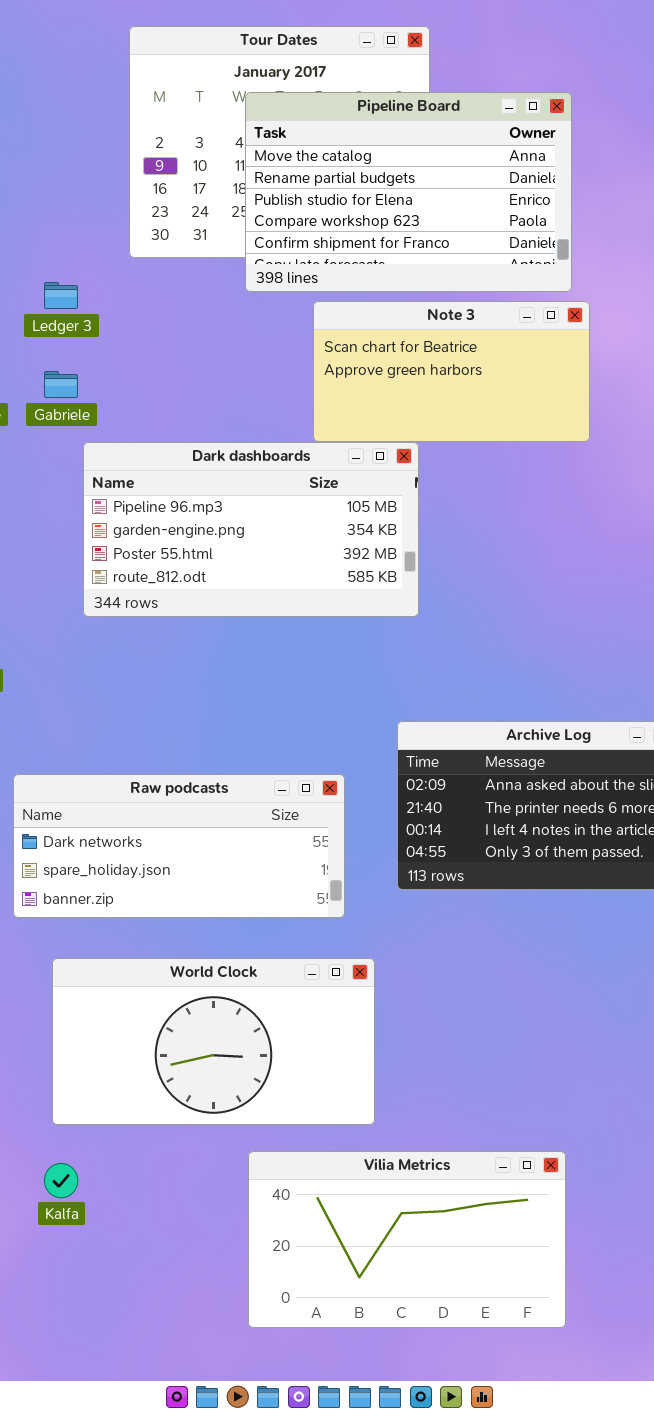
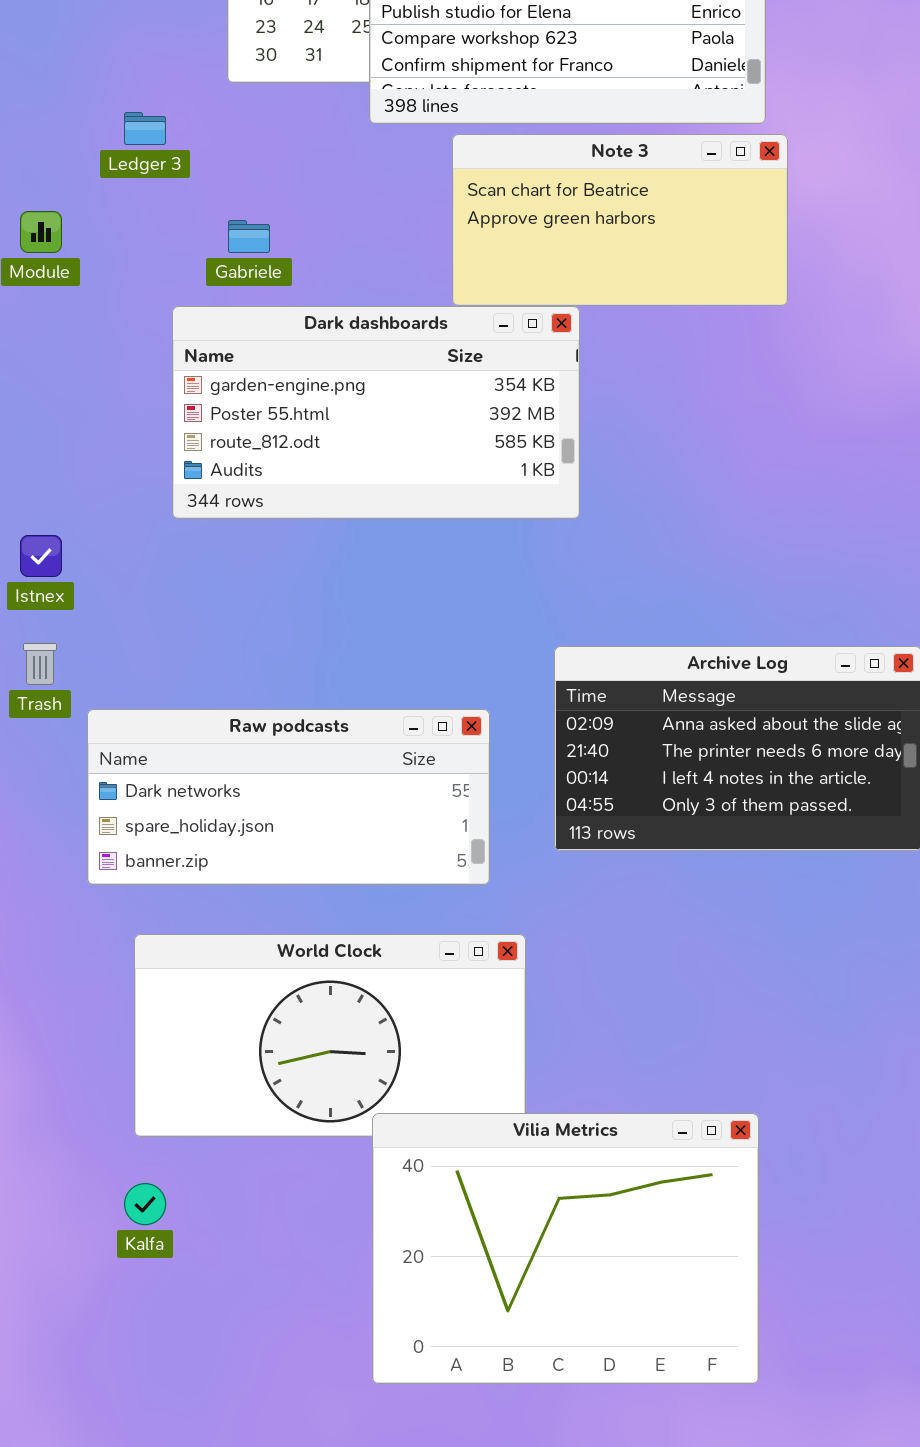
Gabriele: [44,371,78,398] -> [228,220,270,253], moved
Dark dashboards: [83,442,419,617] -> [172,306,580,519], scrolled down 1 row
Vilia Metrics: [248,1151,566,1328] -> [372,1113,759,1384], resized

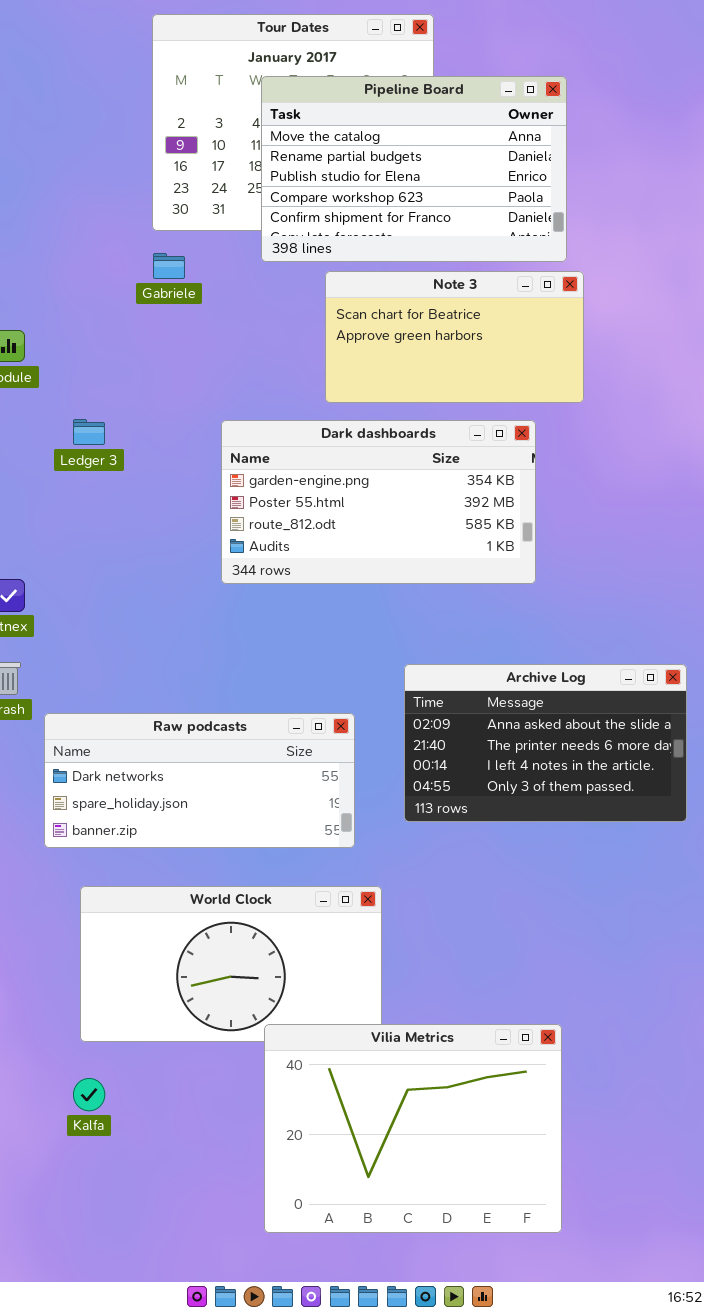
Ledger 3: [124,112,166,145] -> [73,419,105,445], moved
Gabriele: [228,220,270,253] -> [153,253,185,279], moved
Dark dashboards: [172,306,580,519] -> [221,420,536,584], moved

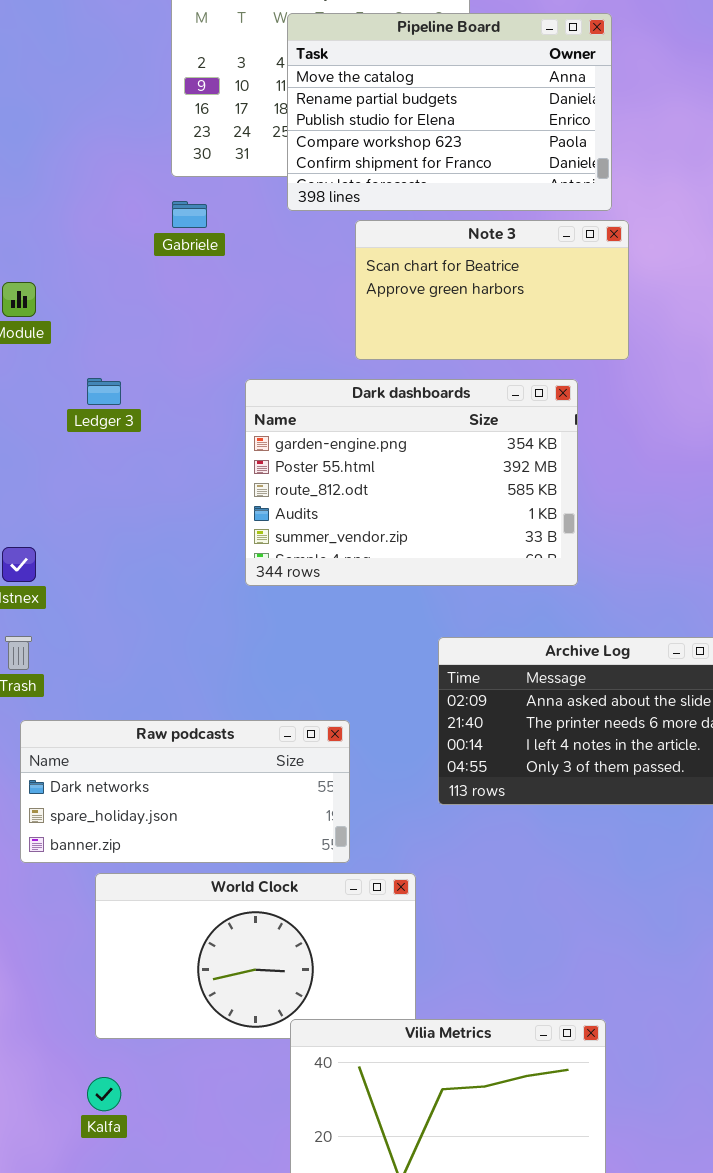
Dark dashboards: [221,420,536,584] -> [245,379,578,586], resized
Raw podcasts: [44,713,355,848] -> [20,720,350,863], moved

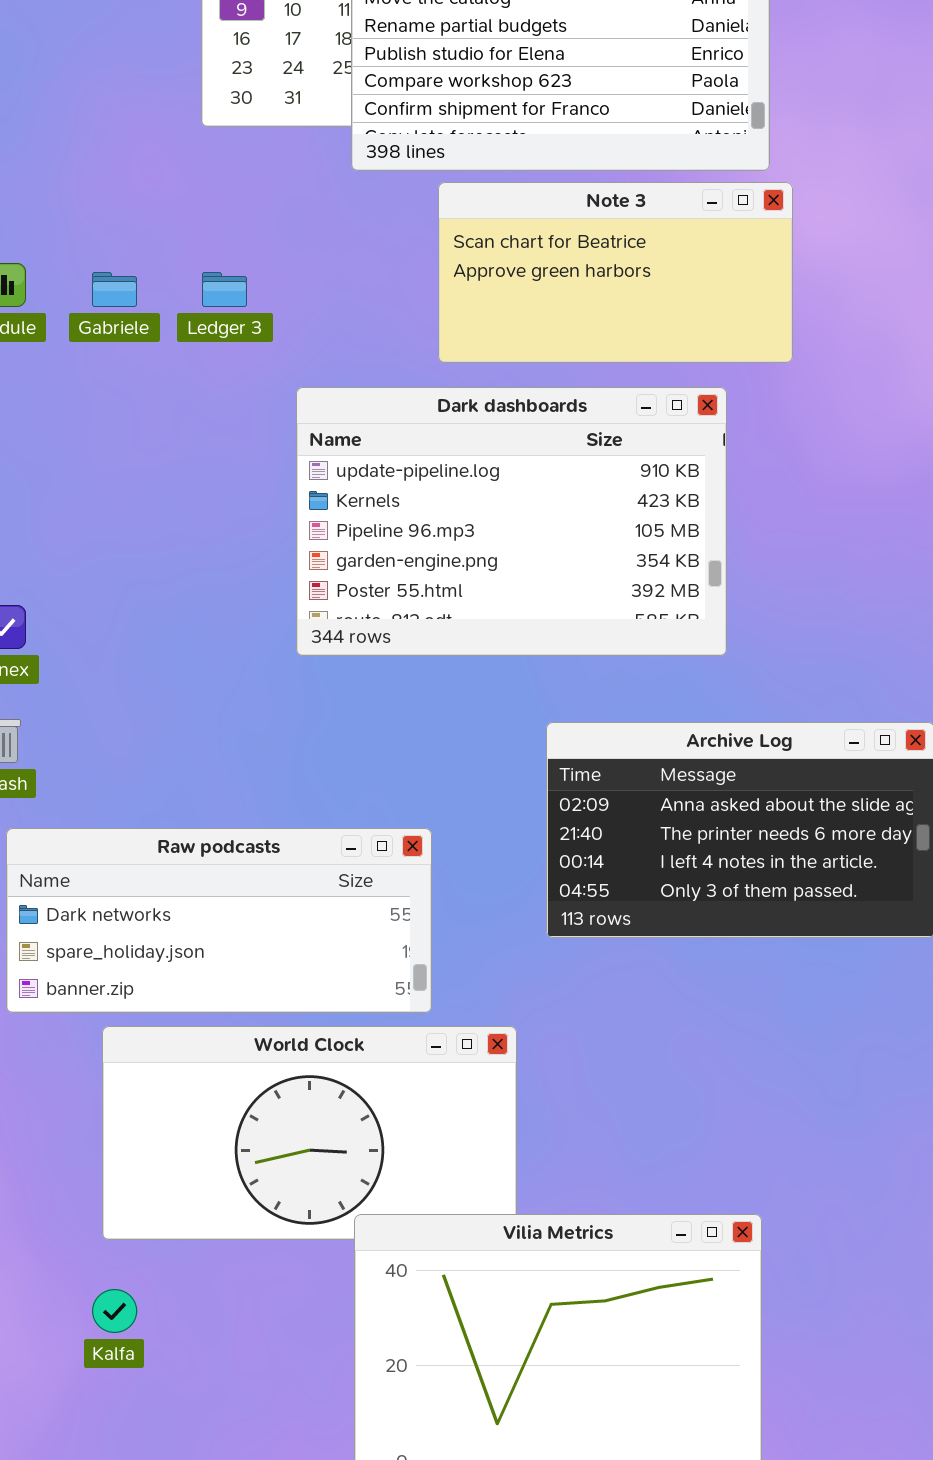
Gabriele: [172,201,207,228] -> [92,272,137,307], moved
Ledger 3: [87,378,121,405] -> [202,272,247,307], moved
Dark dashboards: [245,379,578,586] -> [296,387,727,656], scrolled up 3 rows

